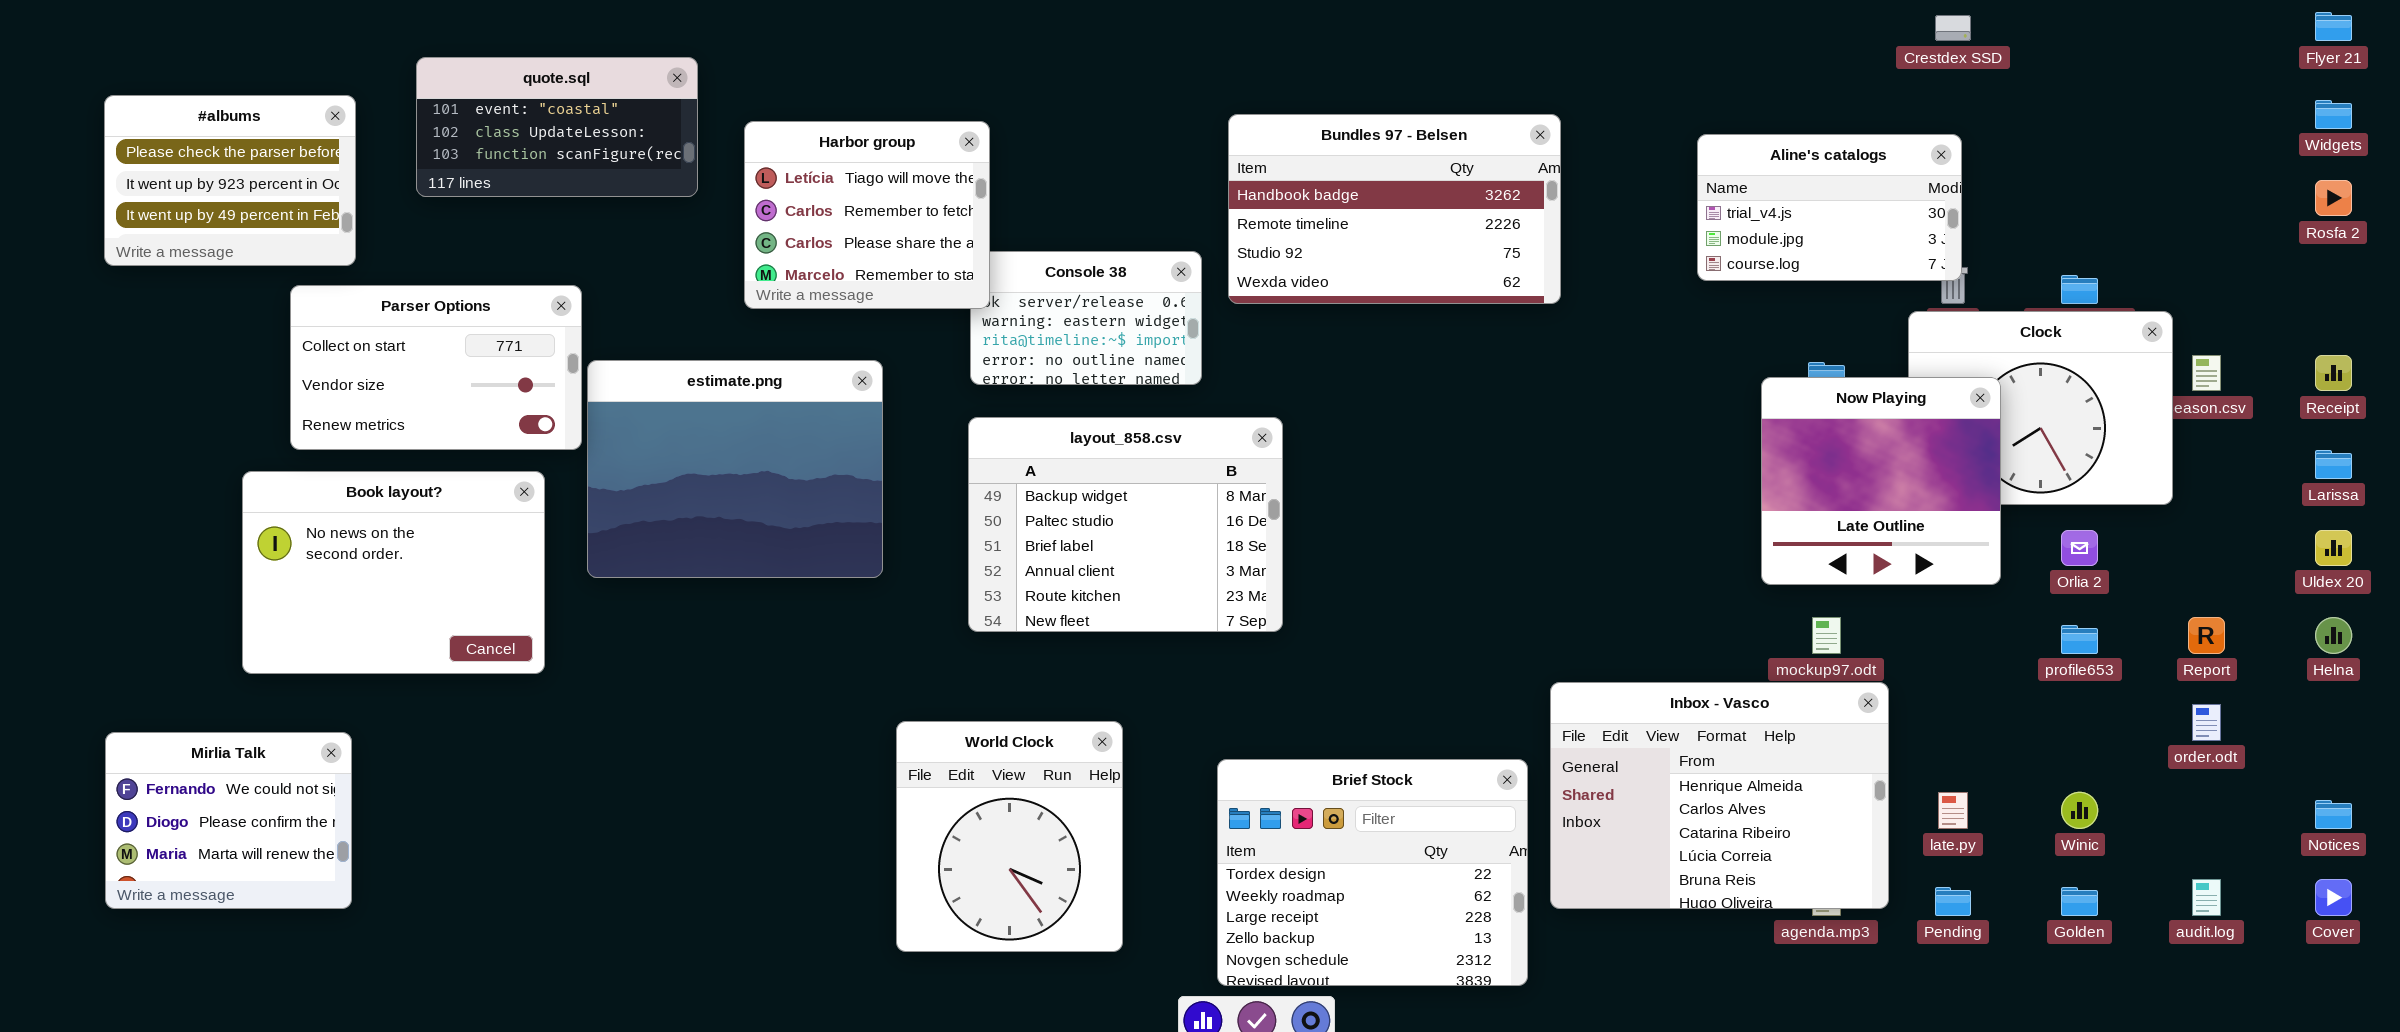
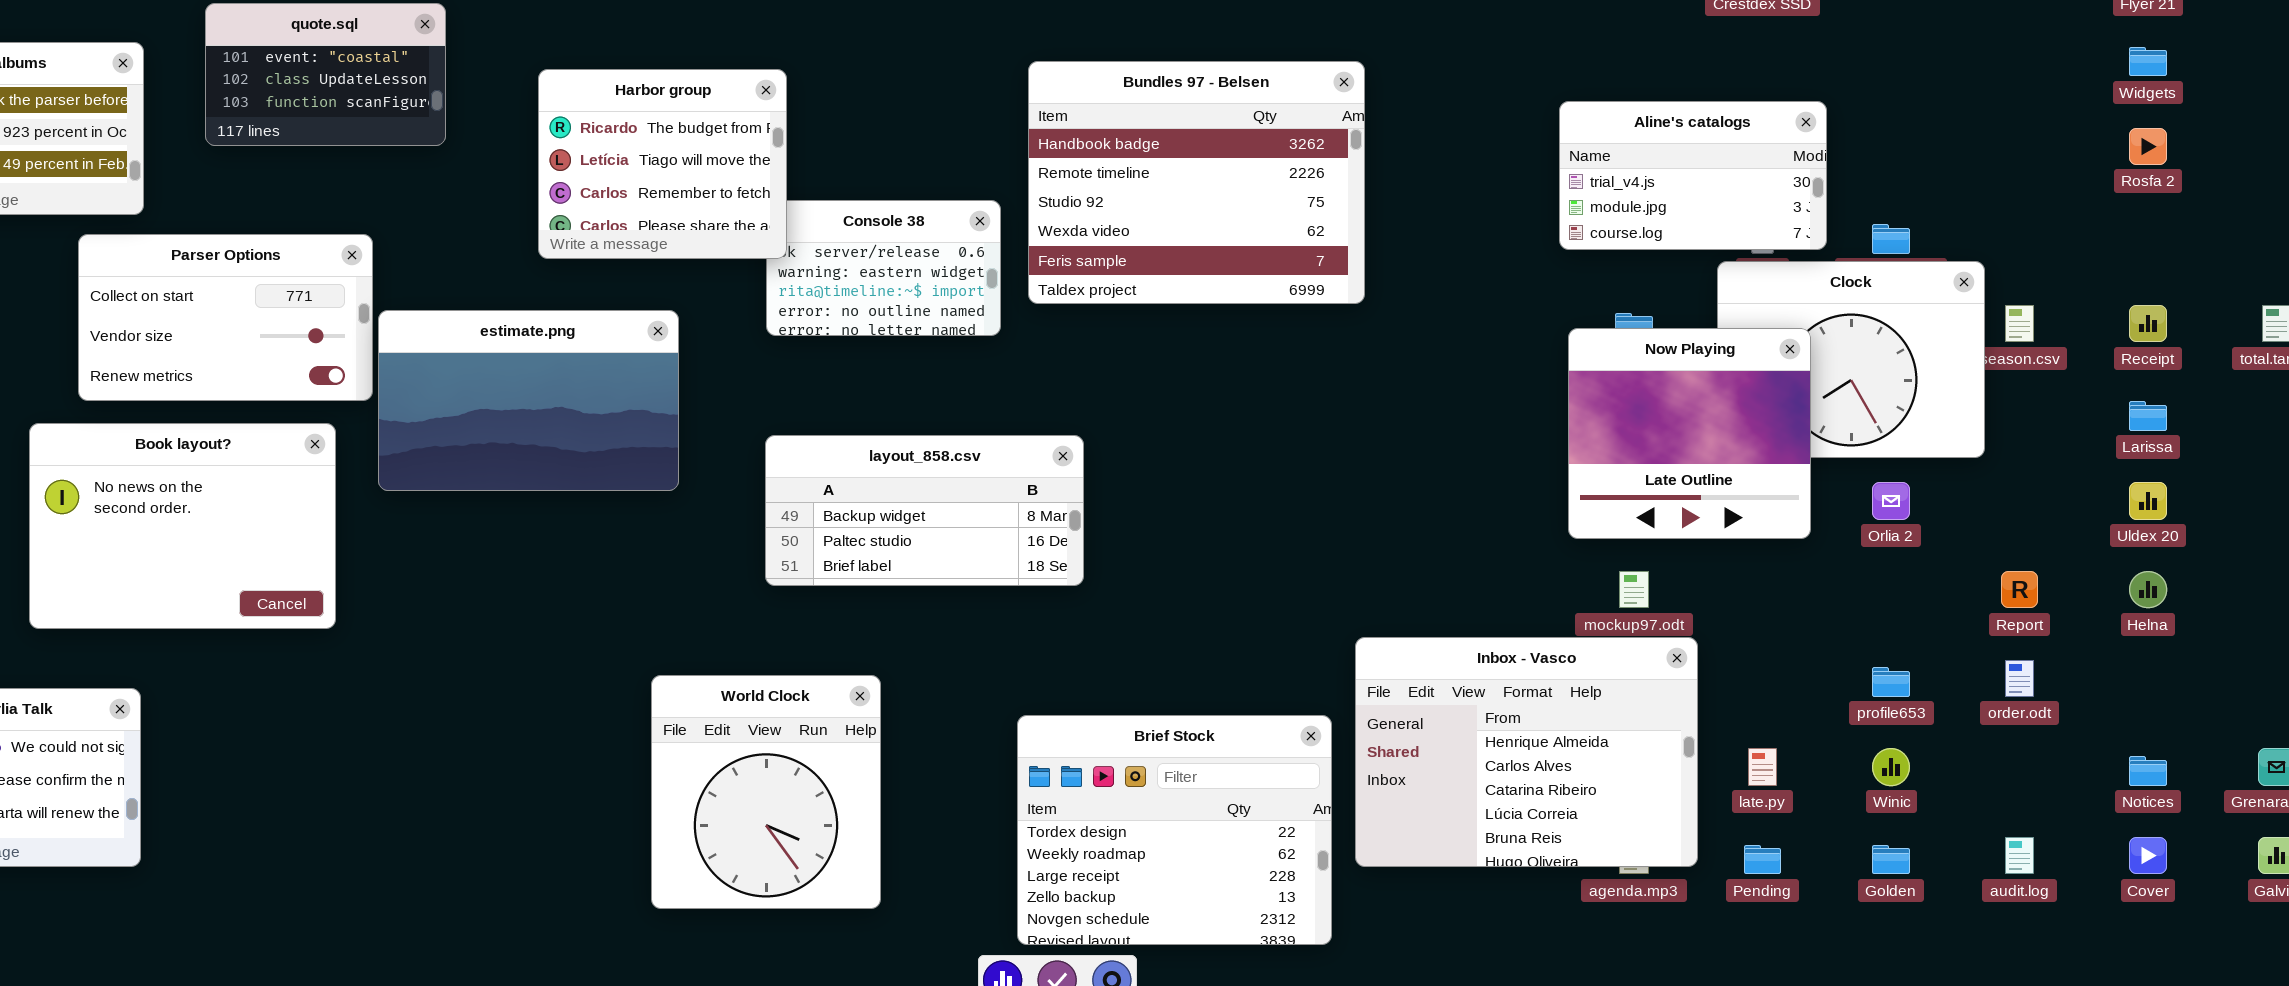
quote.sql: [416,57,698,197] -> [205,3,446,146], resized
Bundles 97 - Belsen: [1228,114,1561,304] -> [1028,61,1365,304], resized
Harbor group: [744,121,990,309] -> [538,69,787,259], scrolled up 1 row
Aline's catalogs: [1697,134,1962,281] -> [1559,101,1827,250], moved
estimate.png: [587,360,883,578] -> [378,310,679,491], resized
layout_858.csv: [968,417,1283,632] -> [765,435,1084,586], resized
profile653: [2061,625,2098,654] -> [1872,667,1910,697], moved
World Clock: [896,721,1123,952] -> [651,675,881,909], moved

